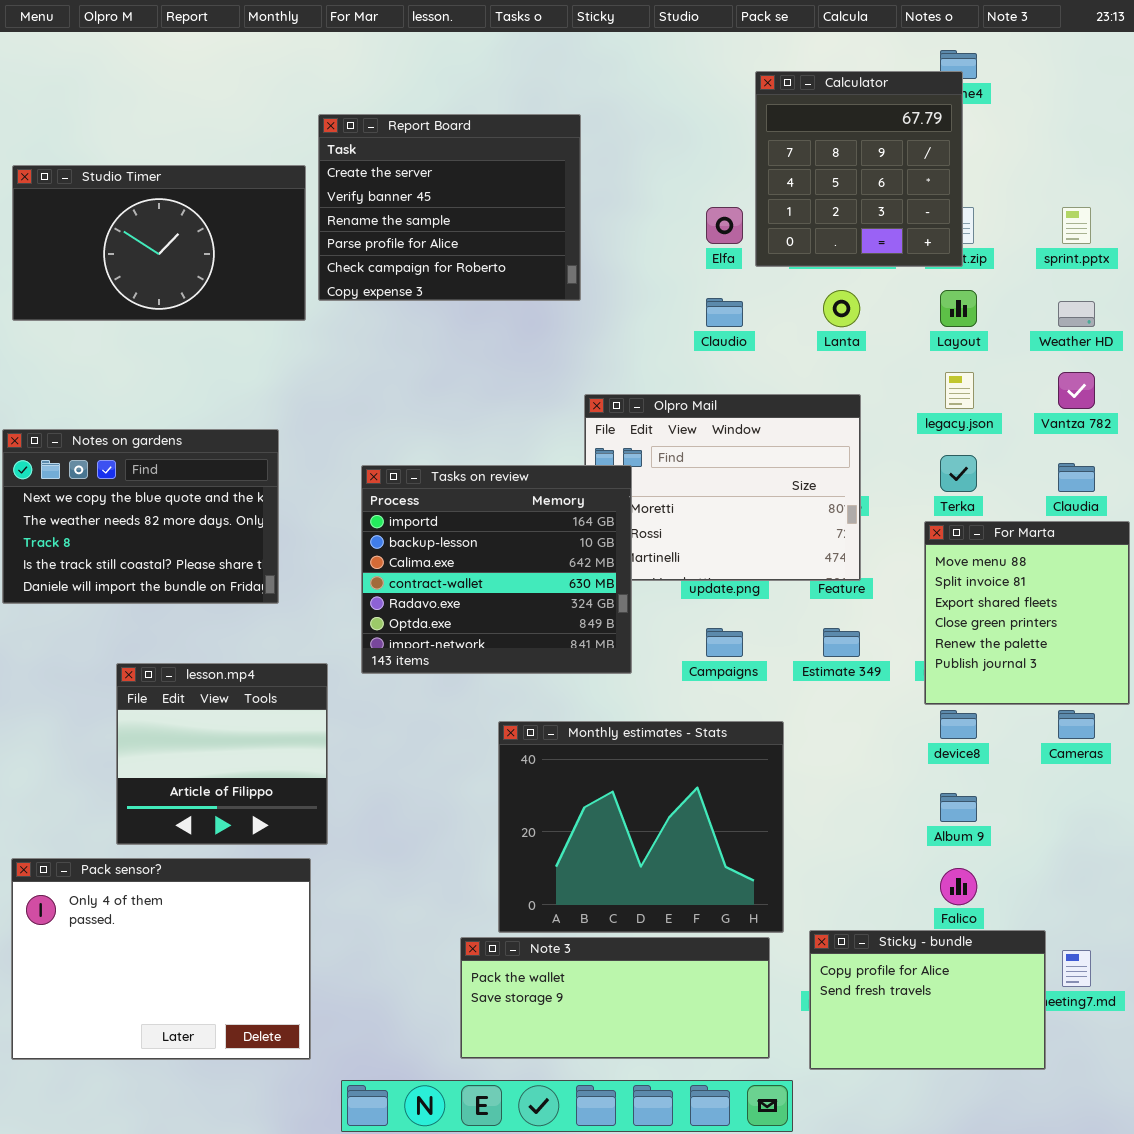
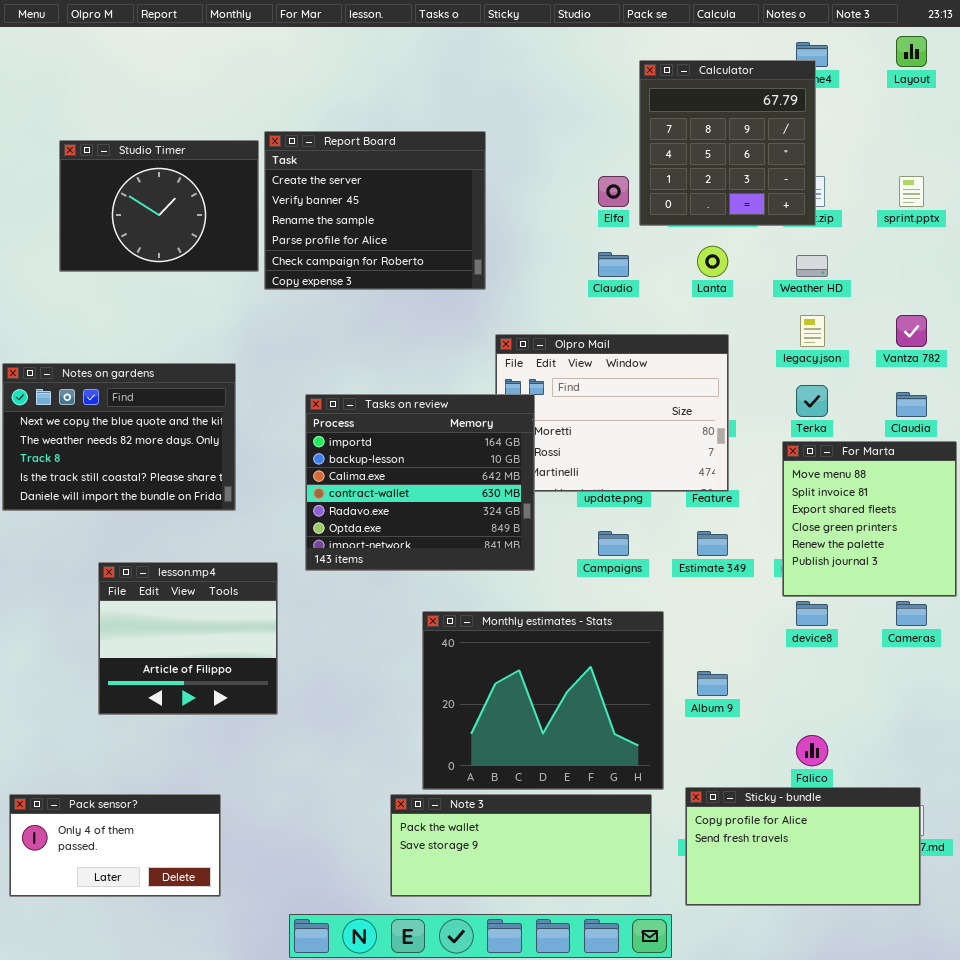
Report Board: [318,114,581,301] -> [264,131,486,290], moved
Studio Timer: [12,165,306,321] -> [59,140,259,272], resized
Layout: [940,290,977,327] -> [896,36,927,67], moved
Weather HD: [1058,301,1095,327] -> [796,255,828,277], moved
Album 9: [940,793,977,822] -> [697,671,728,696], moved
Pack sensor?: [11,858,311,1060] -> [9,794,221,897], resized
Sticky - bundle: [809,930,1046,1070] -> [685,787,921,906], resized

